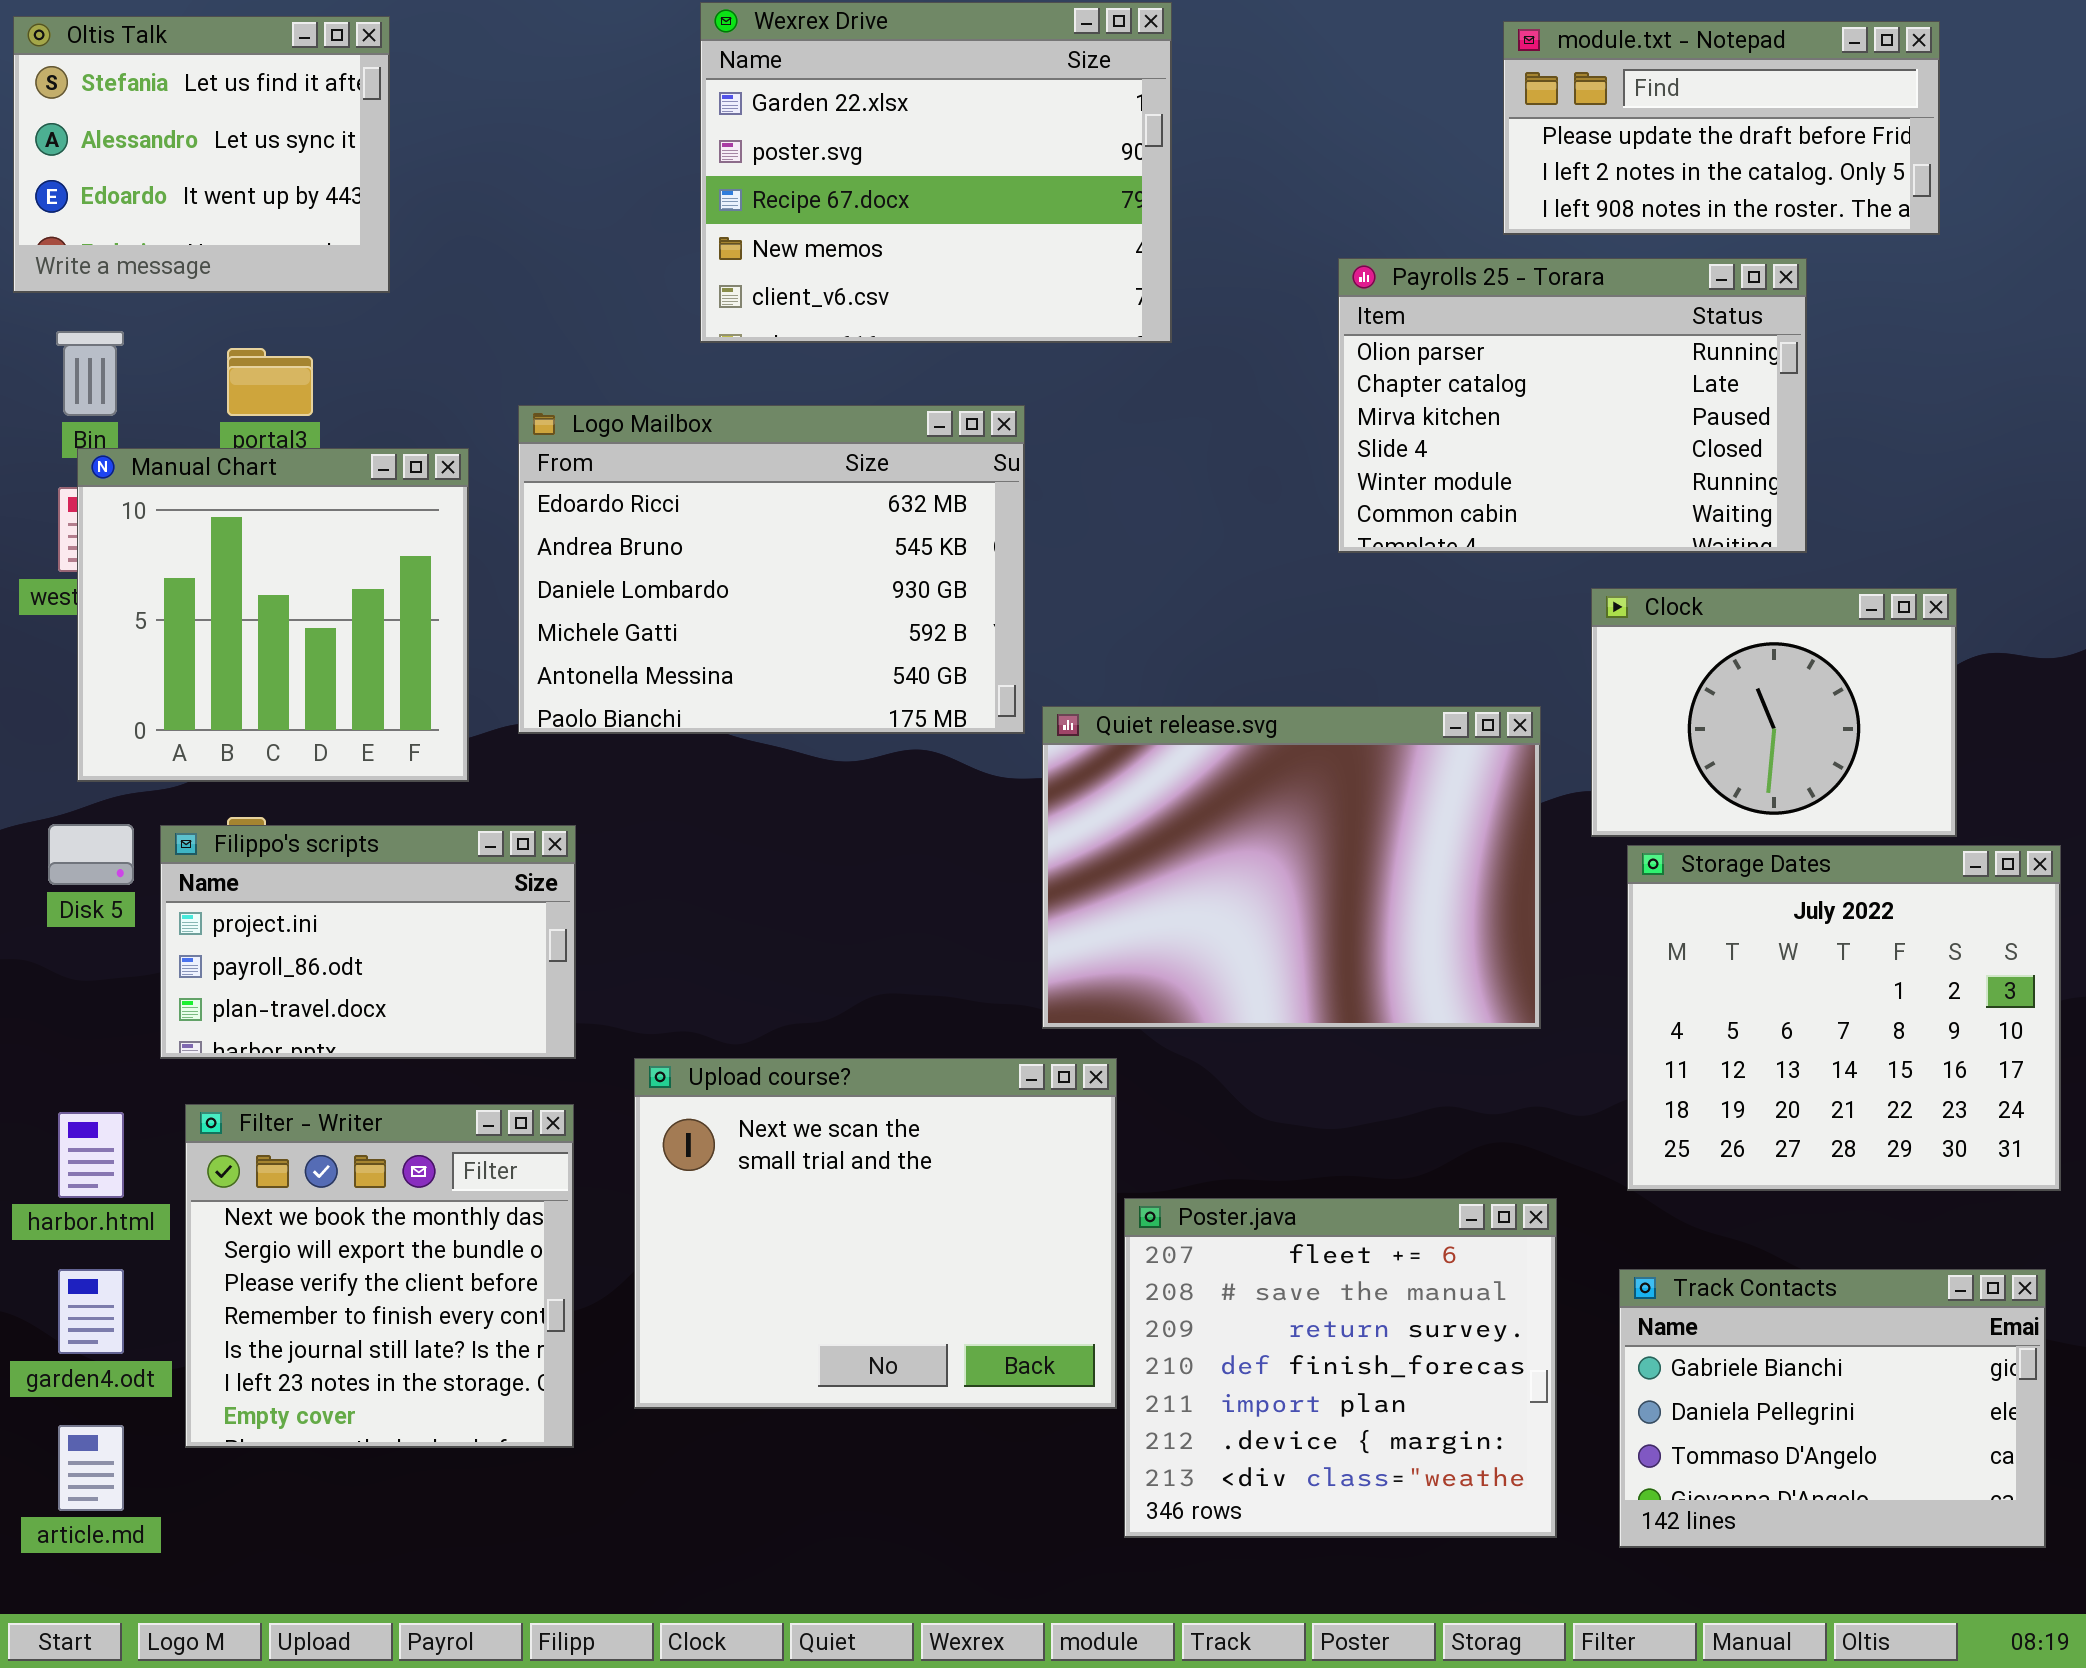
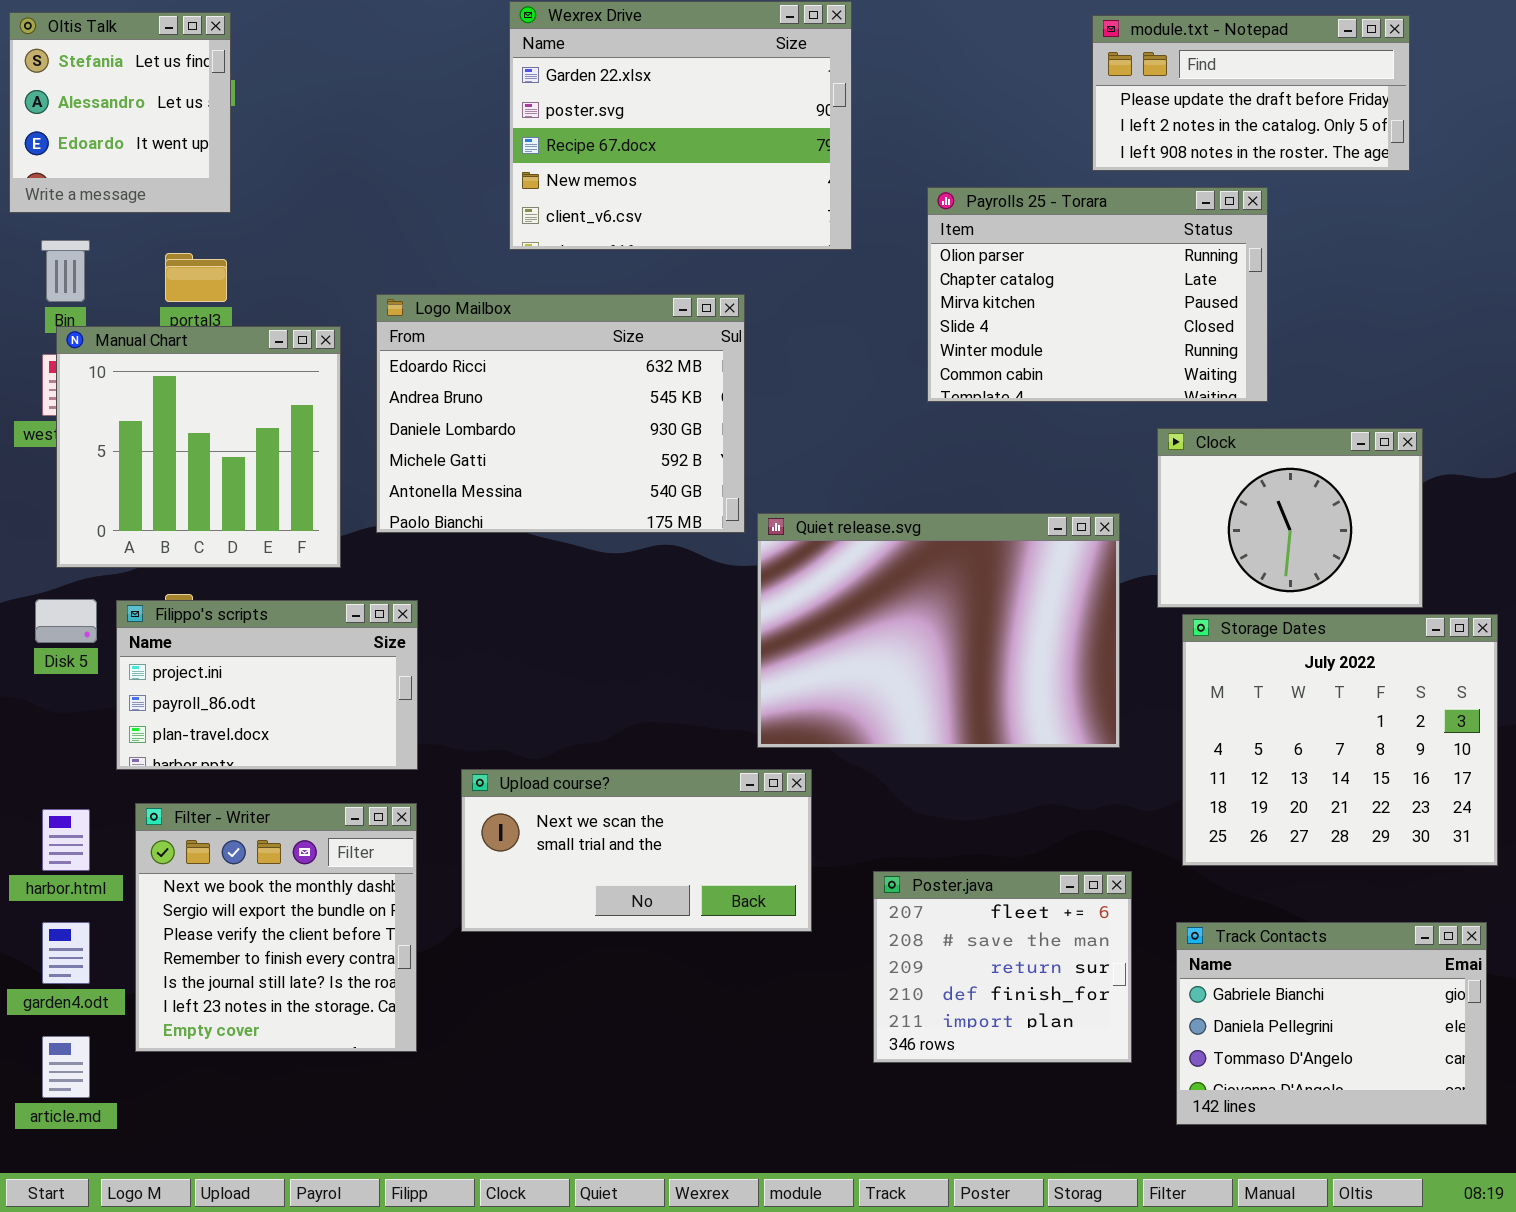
Oltis Talk: [13,16,390,293] -> [9,12,231,213], resized
Payrolls 25 - Torara: [1338,258,1807,553] -> [927,187,1268,402], moved
Upload course?: [634,1058,1117,1409] -> [461,769,812,932], resized
Poster.java: [1124,1198,1557,1538] -> [873,871,1132,1063], resized

